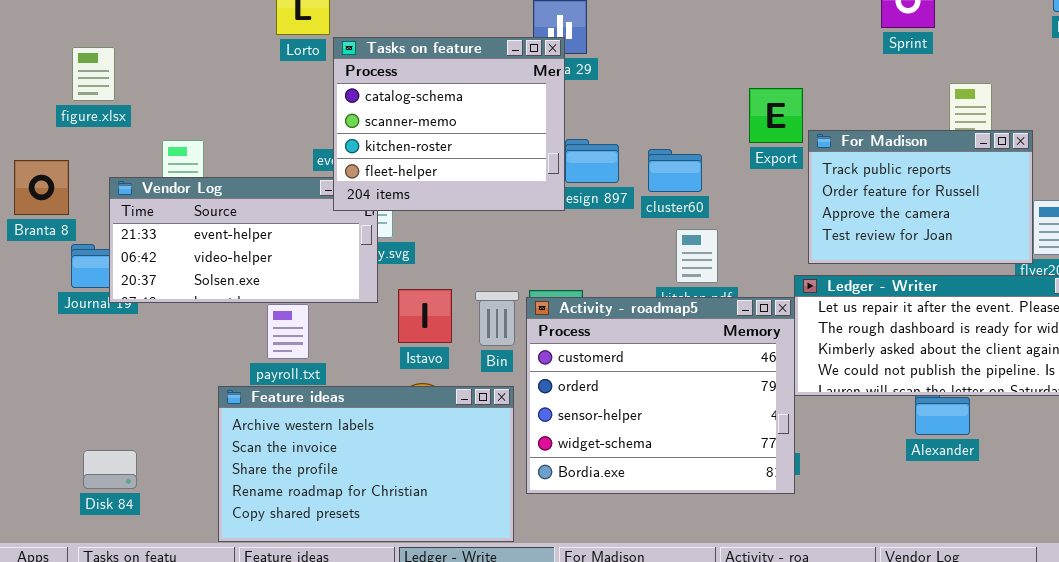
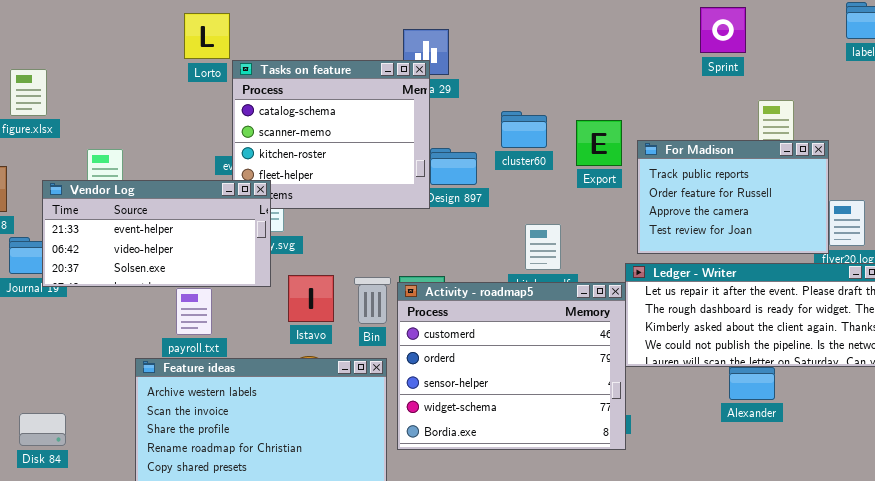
Export: [749,88,803,143] -> [576,120,622,166], moved
cluster60: [648,149,702,192] -> [501,111,547,148], moved
Vendor Log: [109,177,378,303] -> [42,180,271,287], raised

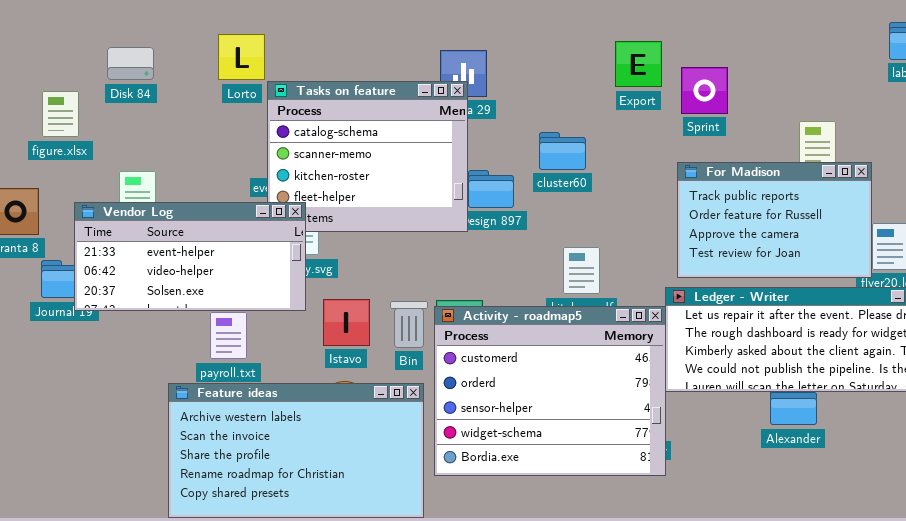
Sprint: [700,7,746,53] -> [681,67,728,114], moved
Export: [576,120,622,166] -> [615,41,662,87], moved
Disk 84: [19,413,66,446] -> [107,47,154,80], moved

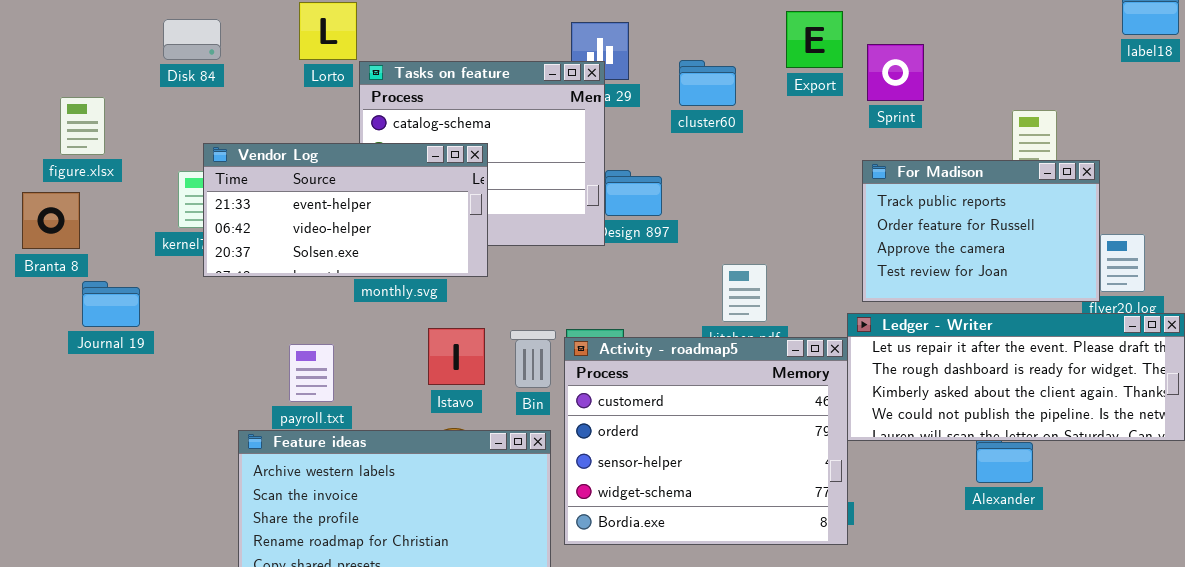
figure.xlsx: [42,91,79,137] -> [60,97,105,155], moved
cluster60: [539,132,586,170] -> [679,60,736,106], moved
Vendor Log: [74,202,306,311] -> [203,143,488,277], moved

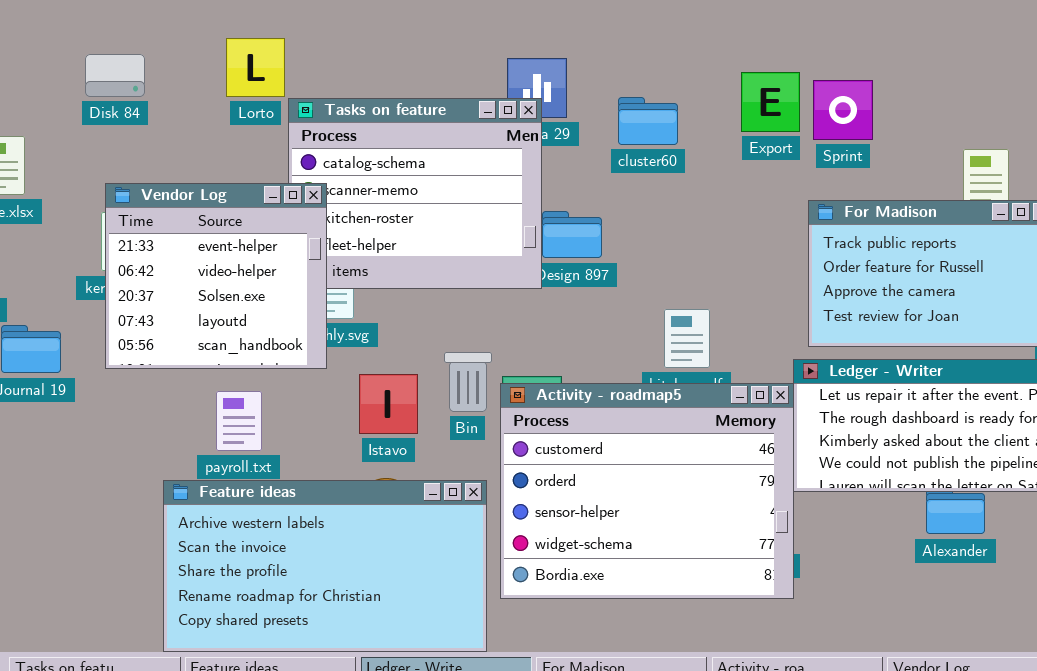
Export: [786,11,843,68] -> [741,72,800,132], moved
Vendor Log: [203,143,488,277] -> [105,183,327,369], moved, resized
Bin: [510,330,556,388] -> [444,352,492,412], moved

